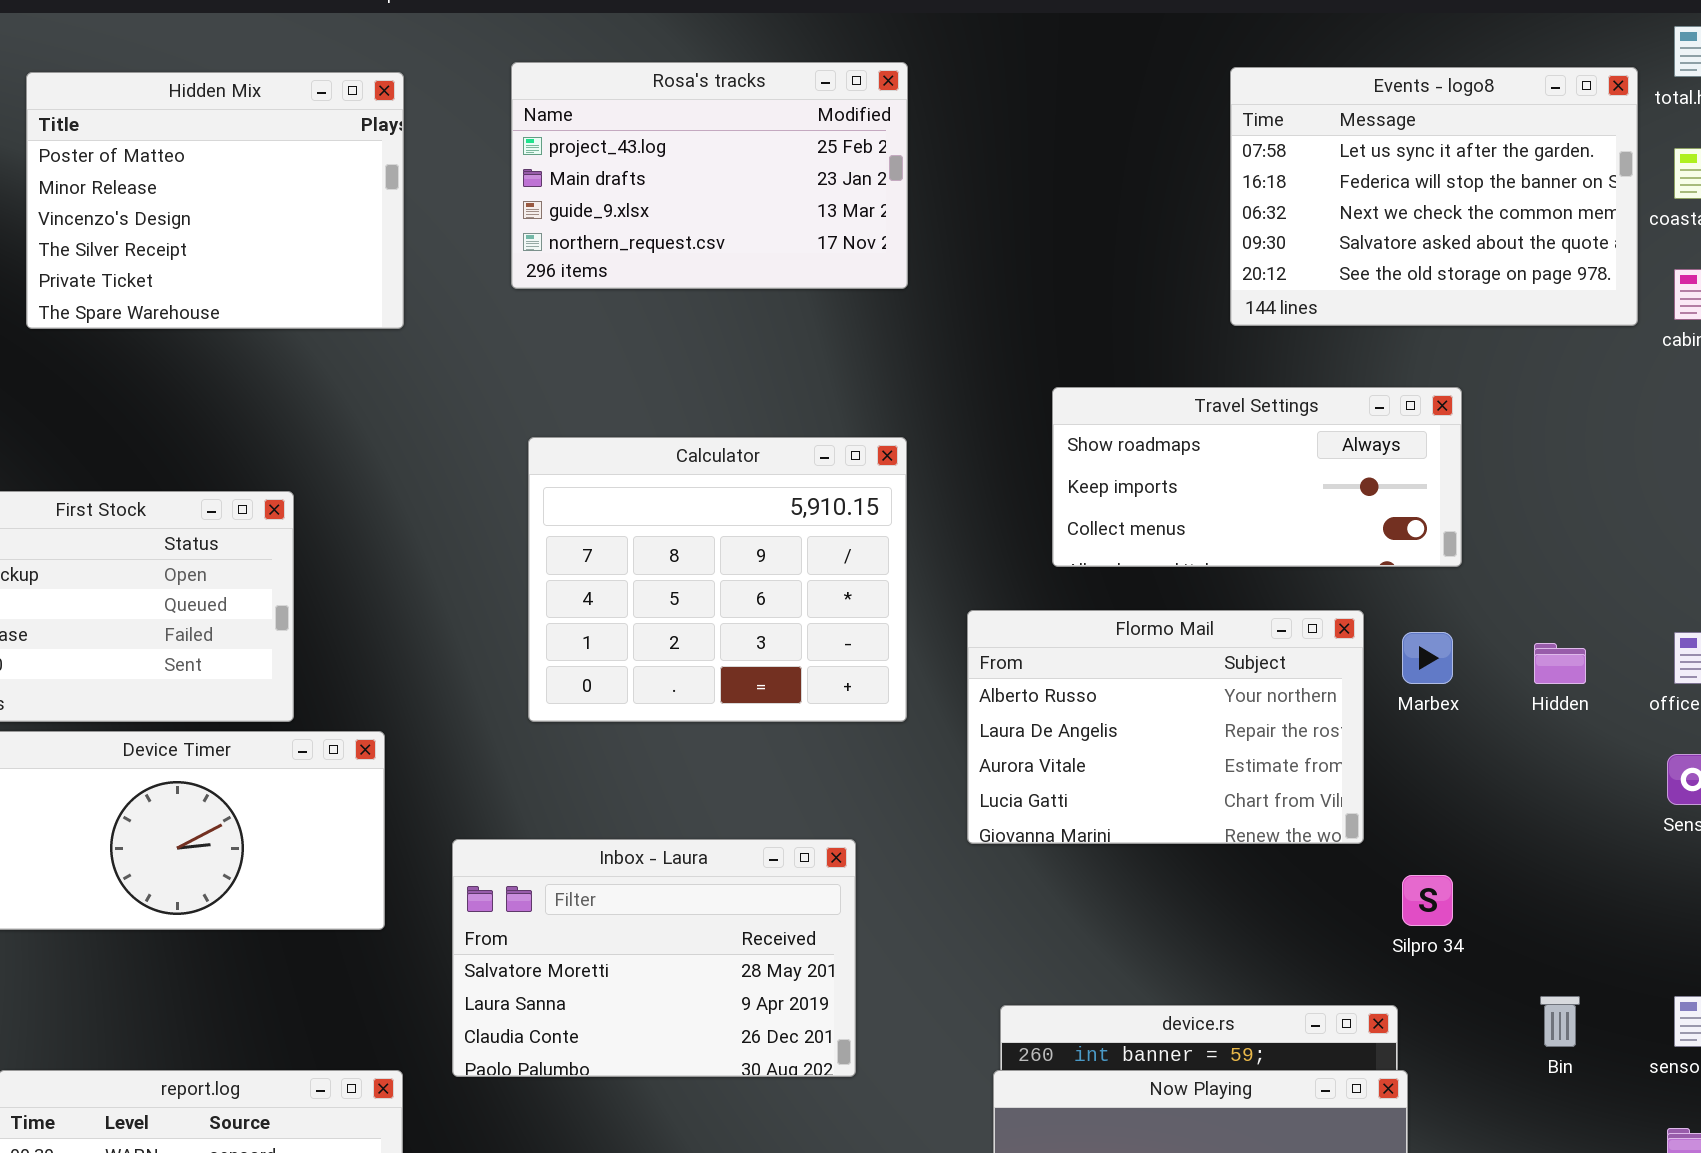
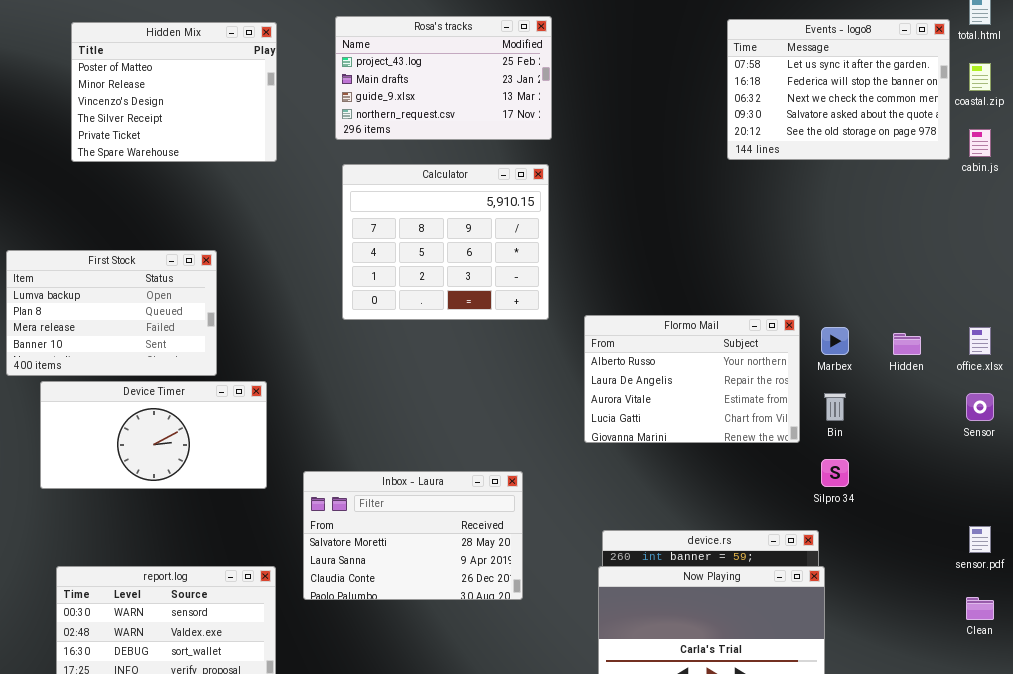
Travel Settings: [1052,387,1462,567] -> none, closed
Calculator: [528,437,907,722] -> [342,164,549,320], moved
Inbox - Laura: [452,839,856,1077] -> [303,471,523,600], moved
Bin: [1540,996,1580,1047] -> [824,393,846,421], moved

